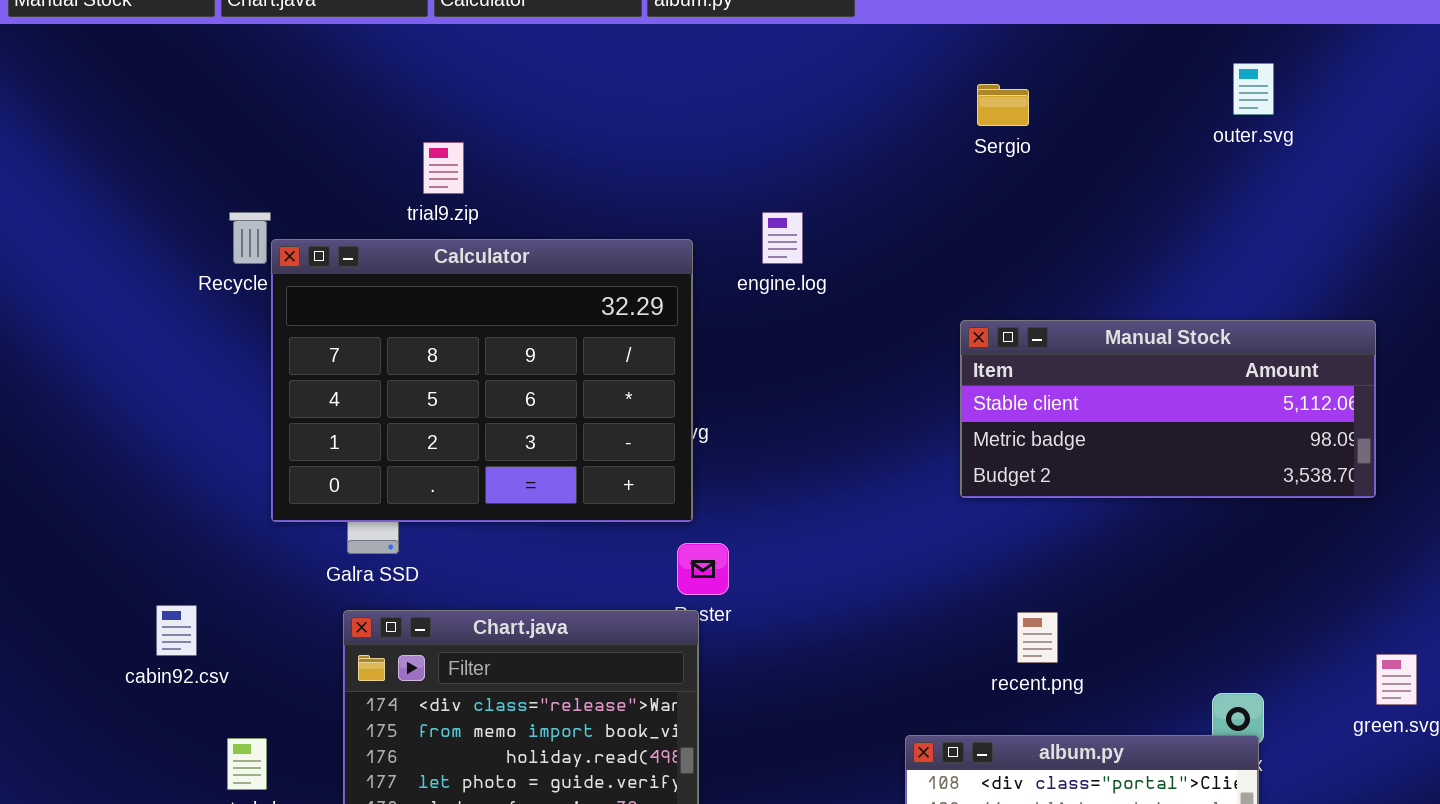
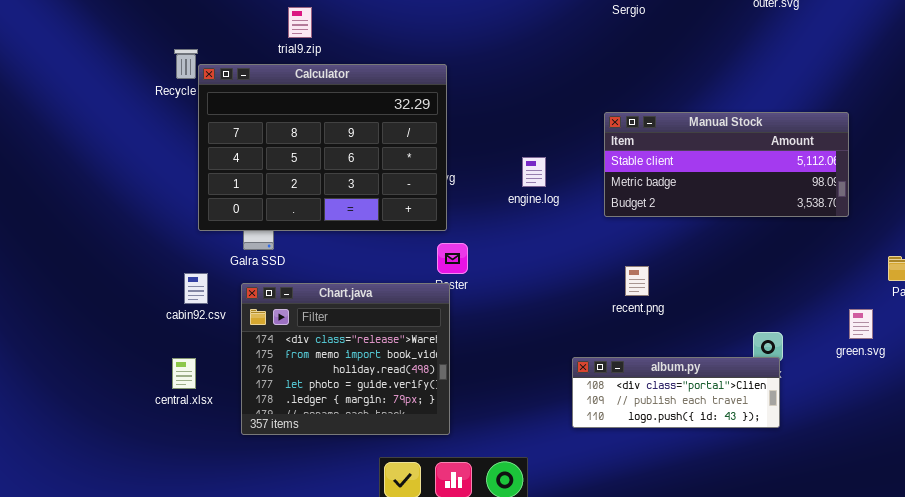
engine.log: [762,212,803,264] -> [522,157,546,187], moved
cabin92.csv: [156,605,197,656] -> [184,273,208,304], moved
recent.png: [1017,612,1058,663] -> [625,266,649,296], moved

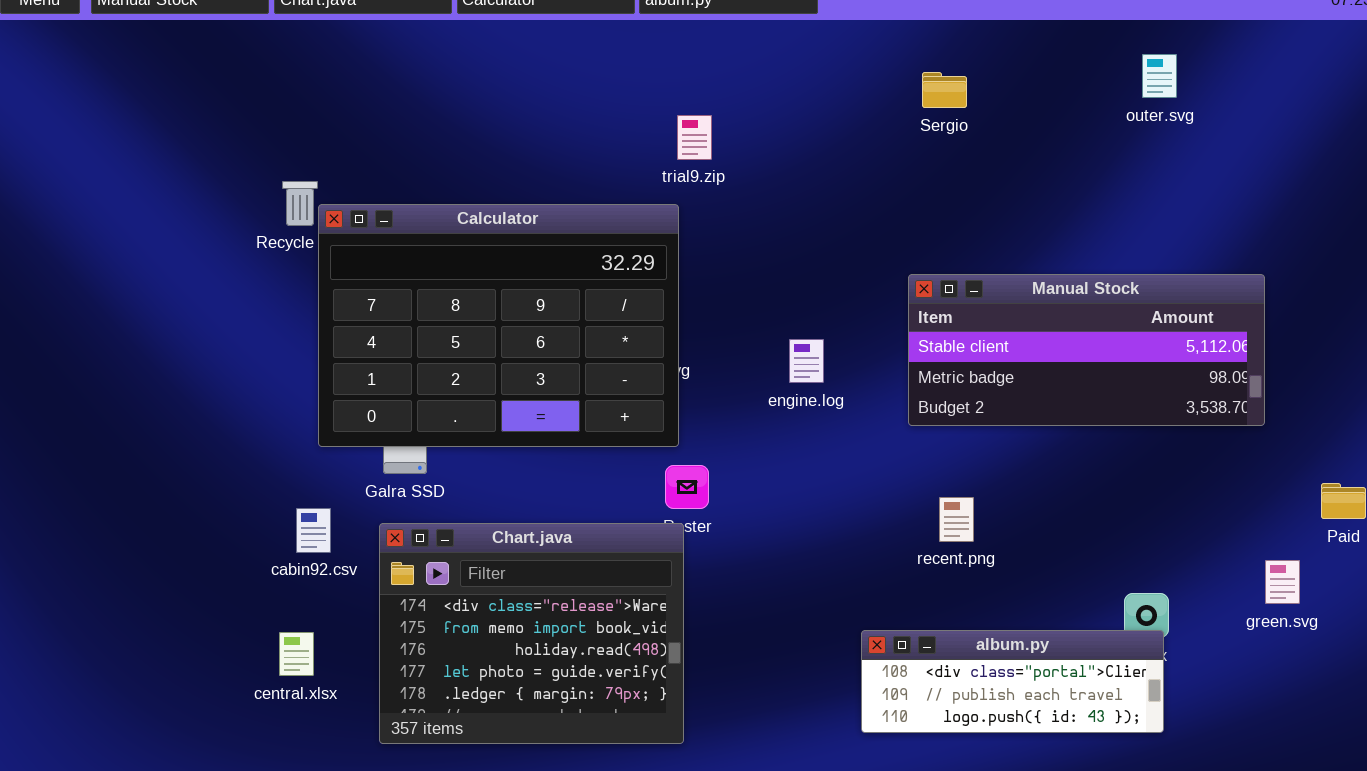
trial9.zip: [288,7,312,38] -> [677,115,712,160], moved

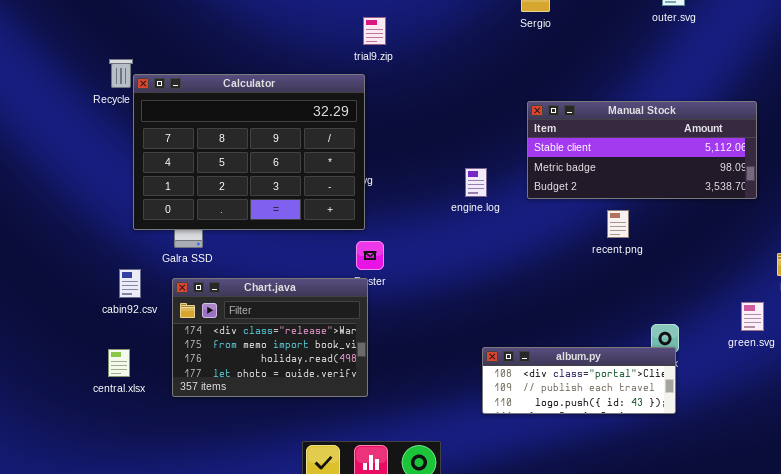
Manual Stock: [908,274,1265,426] -> [527,101,757,199], moved
engine.log: [789,339,824,383] -> [465,168,487,197], moved
recent.png: [939,497,974,542] -> [607,210,629,238], moved
Chart.java: [379,523,684,744] -> [172,278,368,397], resized

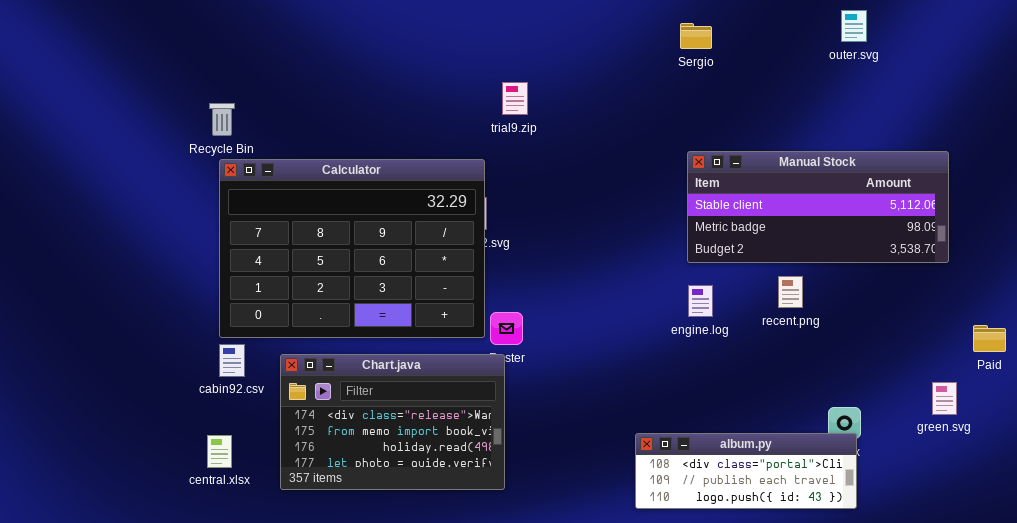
trial9.zip: [363,17,386,45] -> [502,82,528,115], moved
Calculator: [133,74,365,230] -> [219,159,485,338], moved
engine.log: [465,168,487,197] -> [688,285,713,317], moved

